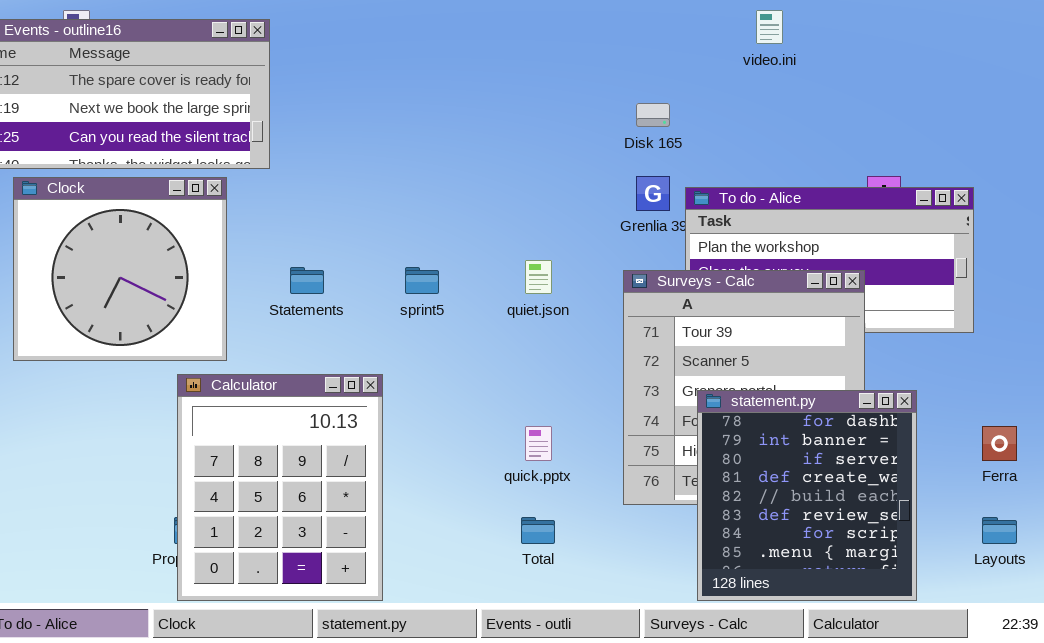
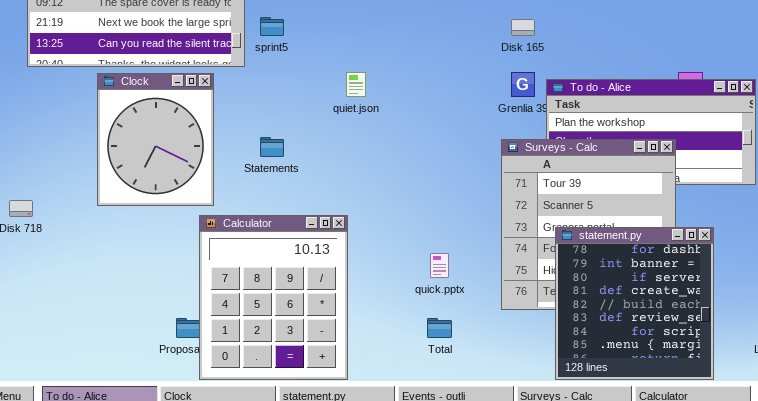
Clock: [13,177,227,361] -> [97,73,214,206], resized
quiet.json: [525,260,552,294] -> [346,72,366,97], moved
sprint5: [405,267,439,294] -> [260,17,284,36], moved
Calculator: [177,374,383,601] -> [199,215,348,380], moved

